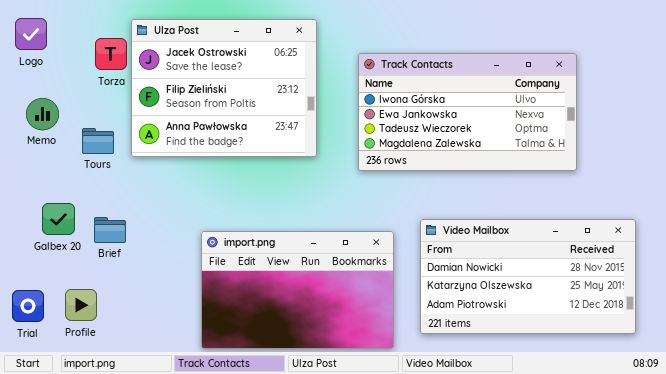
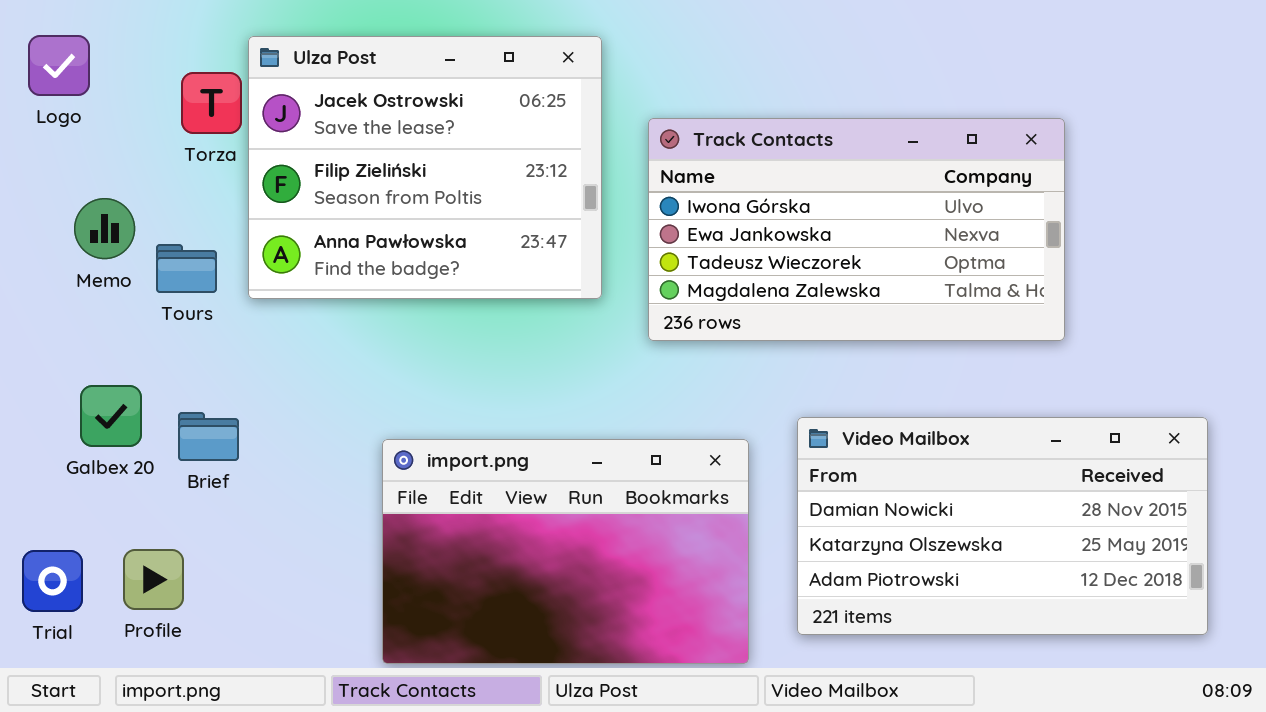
Track Contacts: [358,53,577,171] -> [648,118,1065,341], moved
Memo: [26,98,59,130] -> [74,198,135,259], moved

